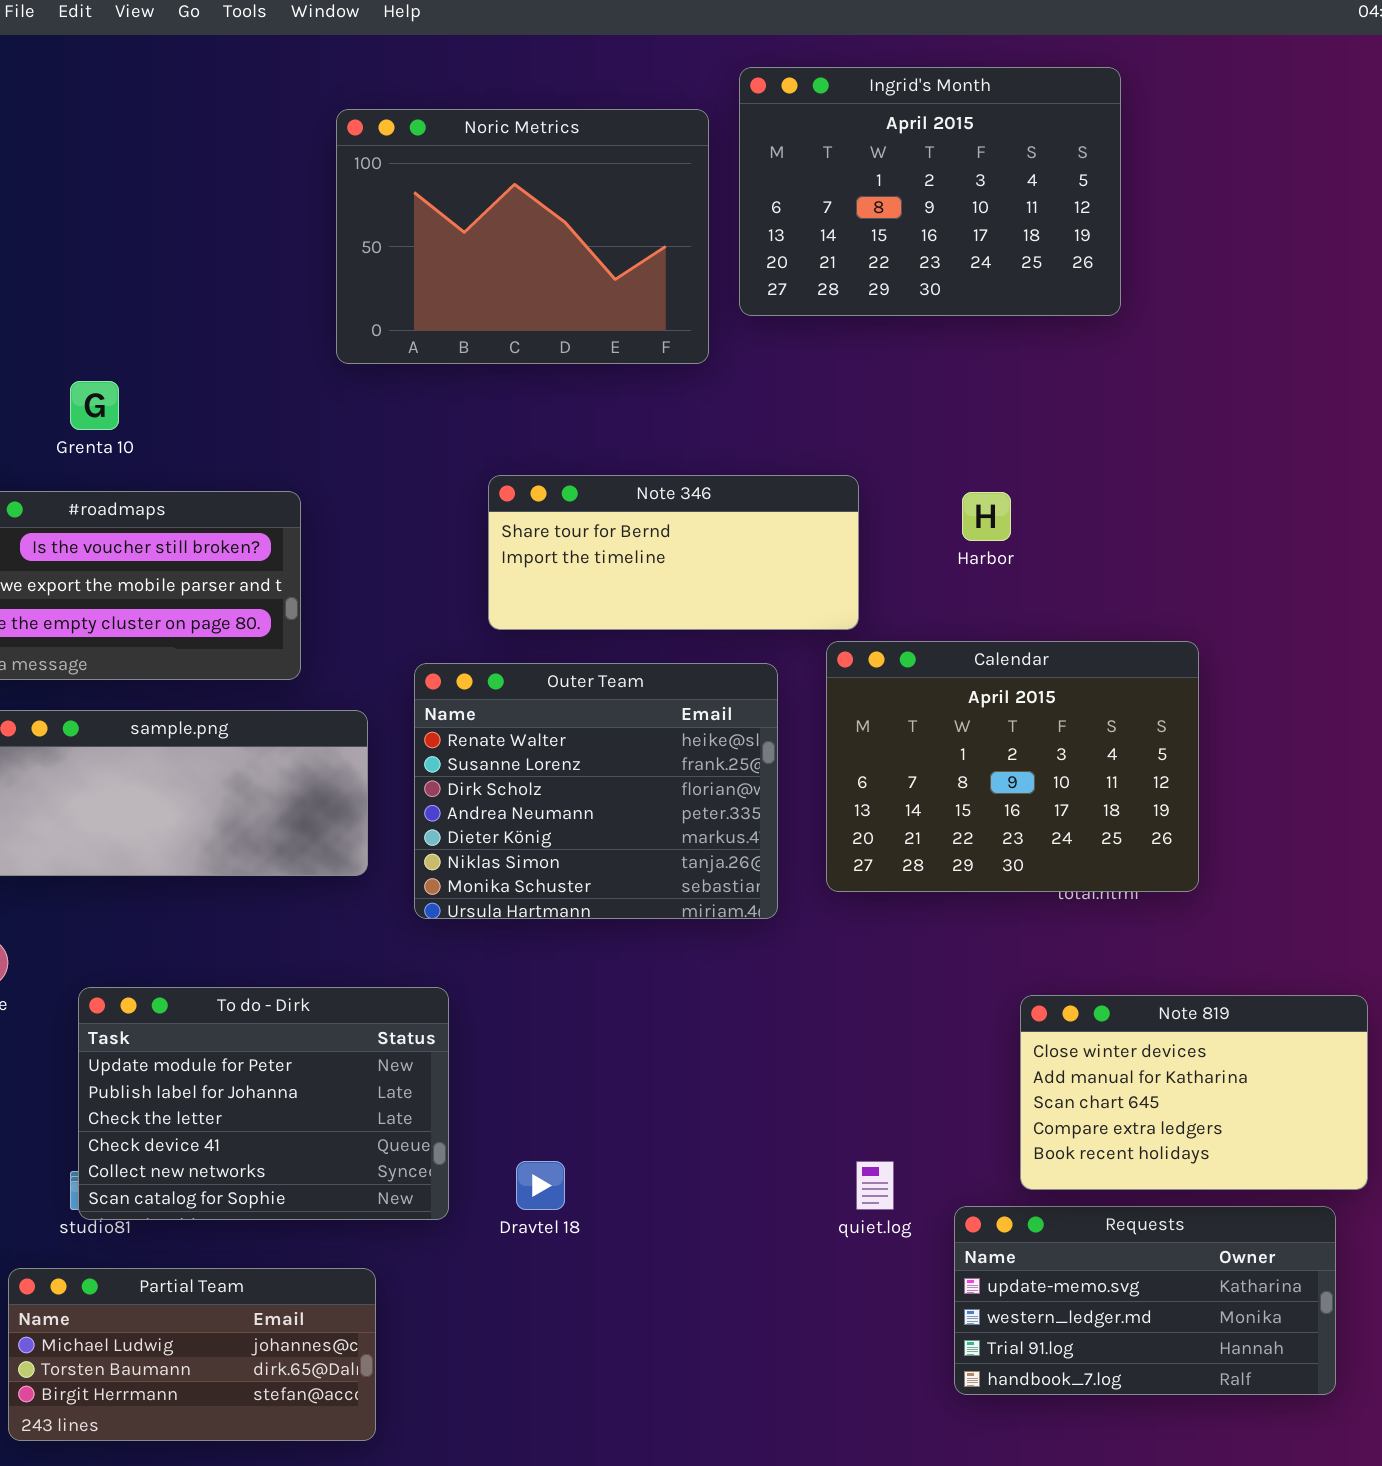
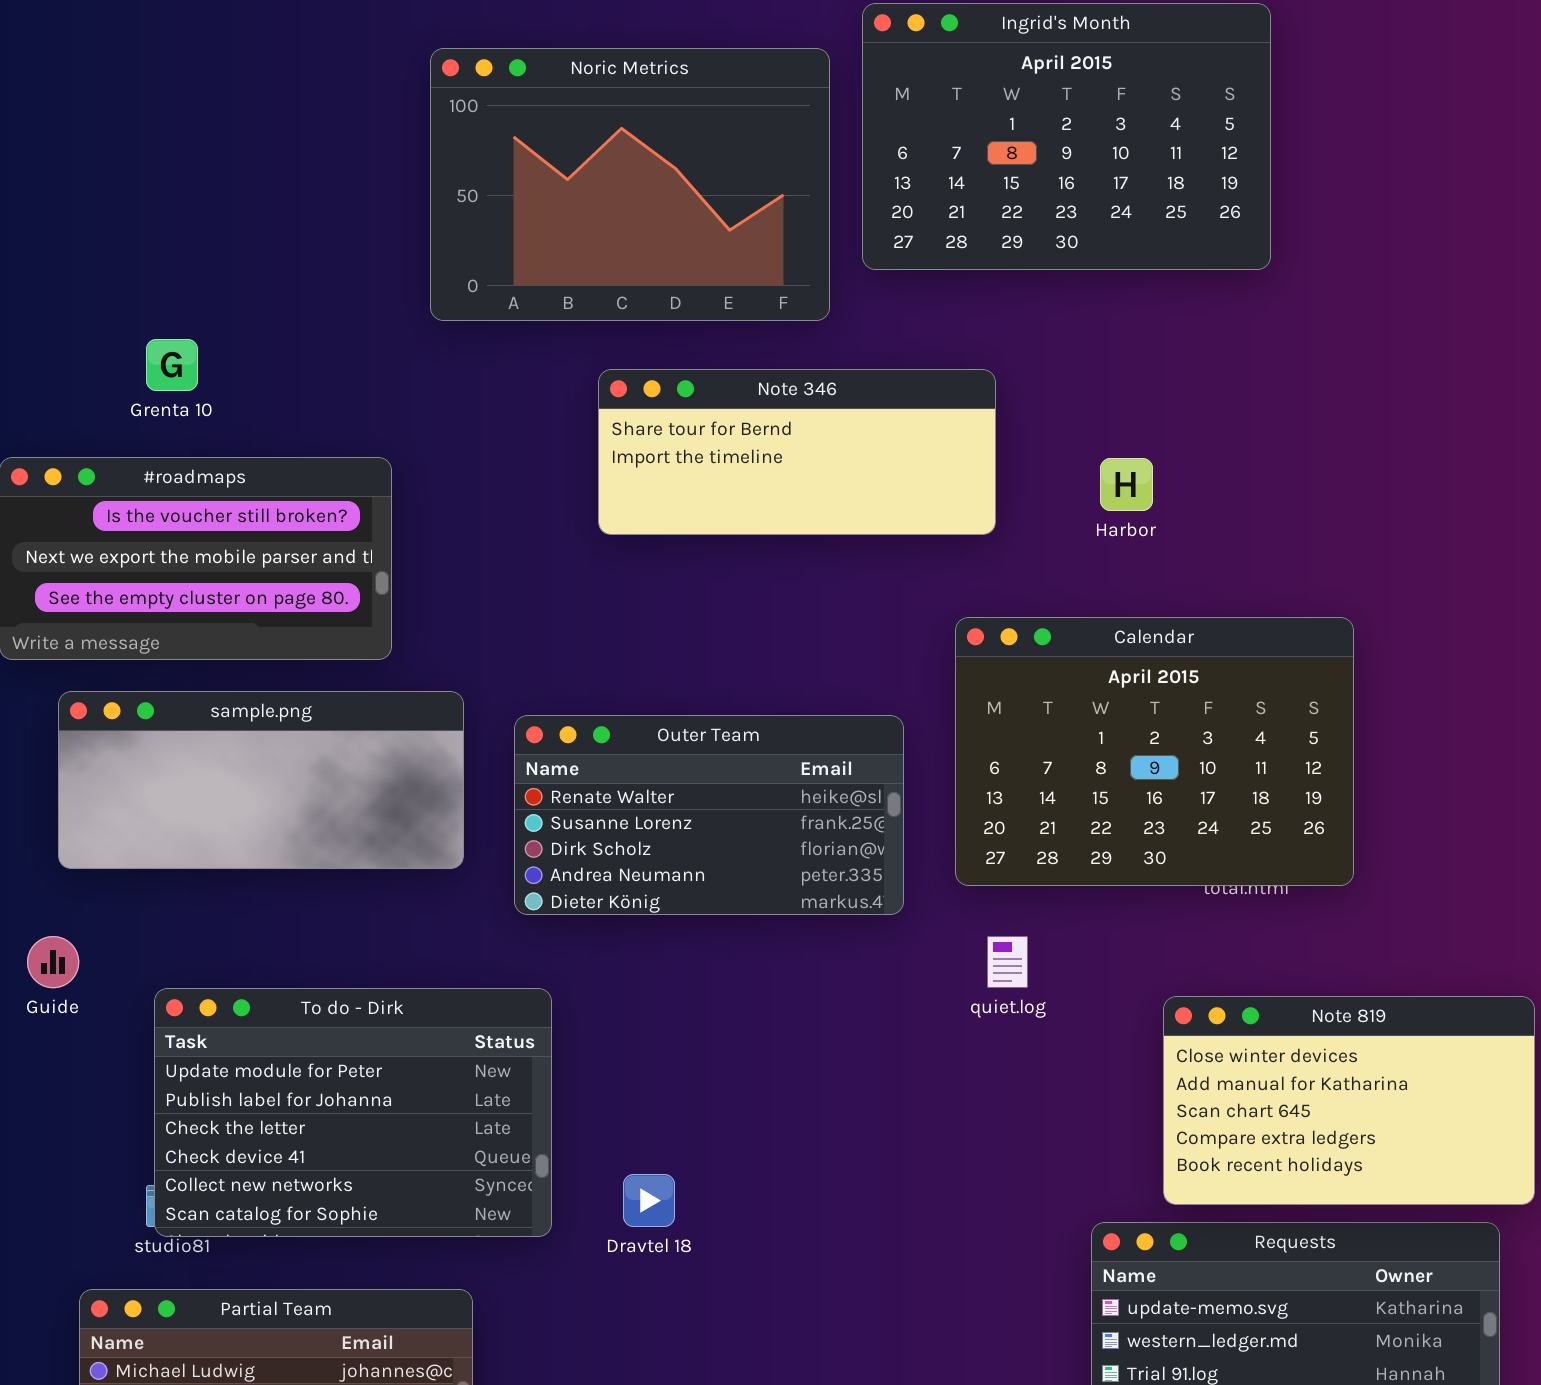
Note 346: [488,475,859,630] -> [598,369,996,535], moved
Outer Team: [414,663,778,919] -> [514,715,904,915], resized
quiet.log: [856,1161,894,1210] -> [987,936,1028,988], moved

